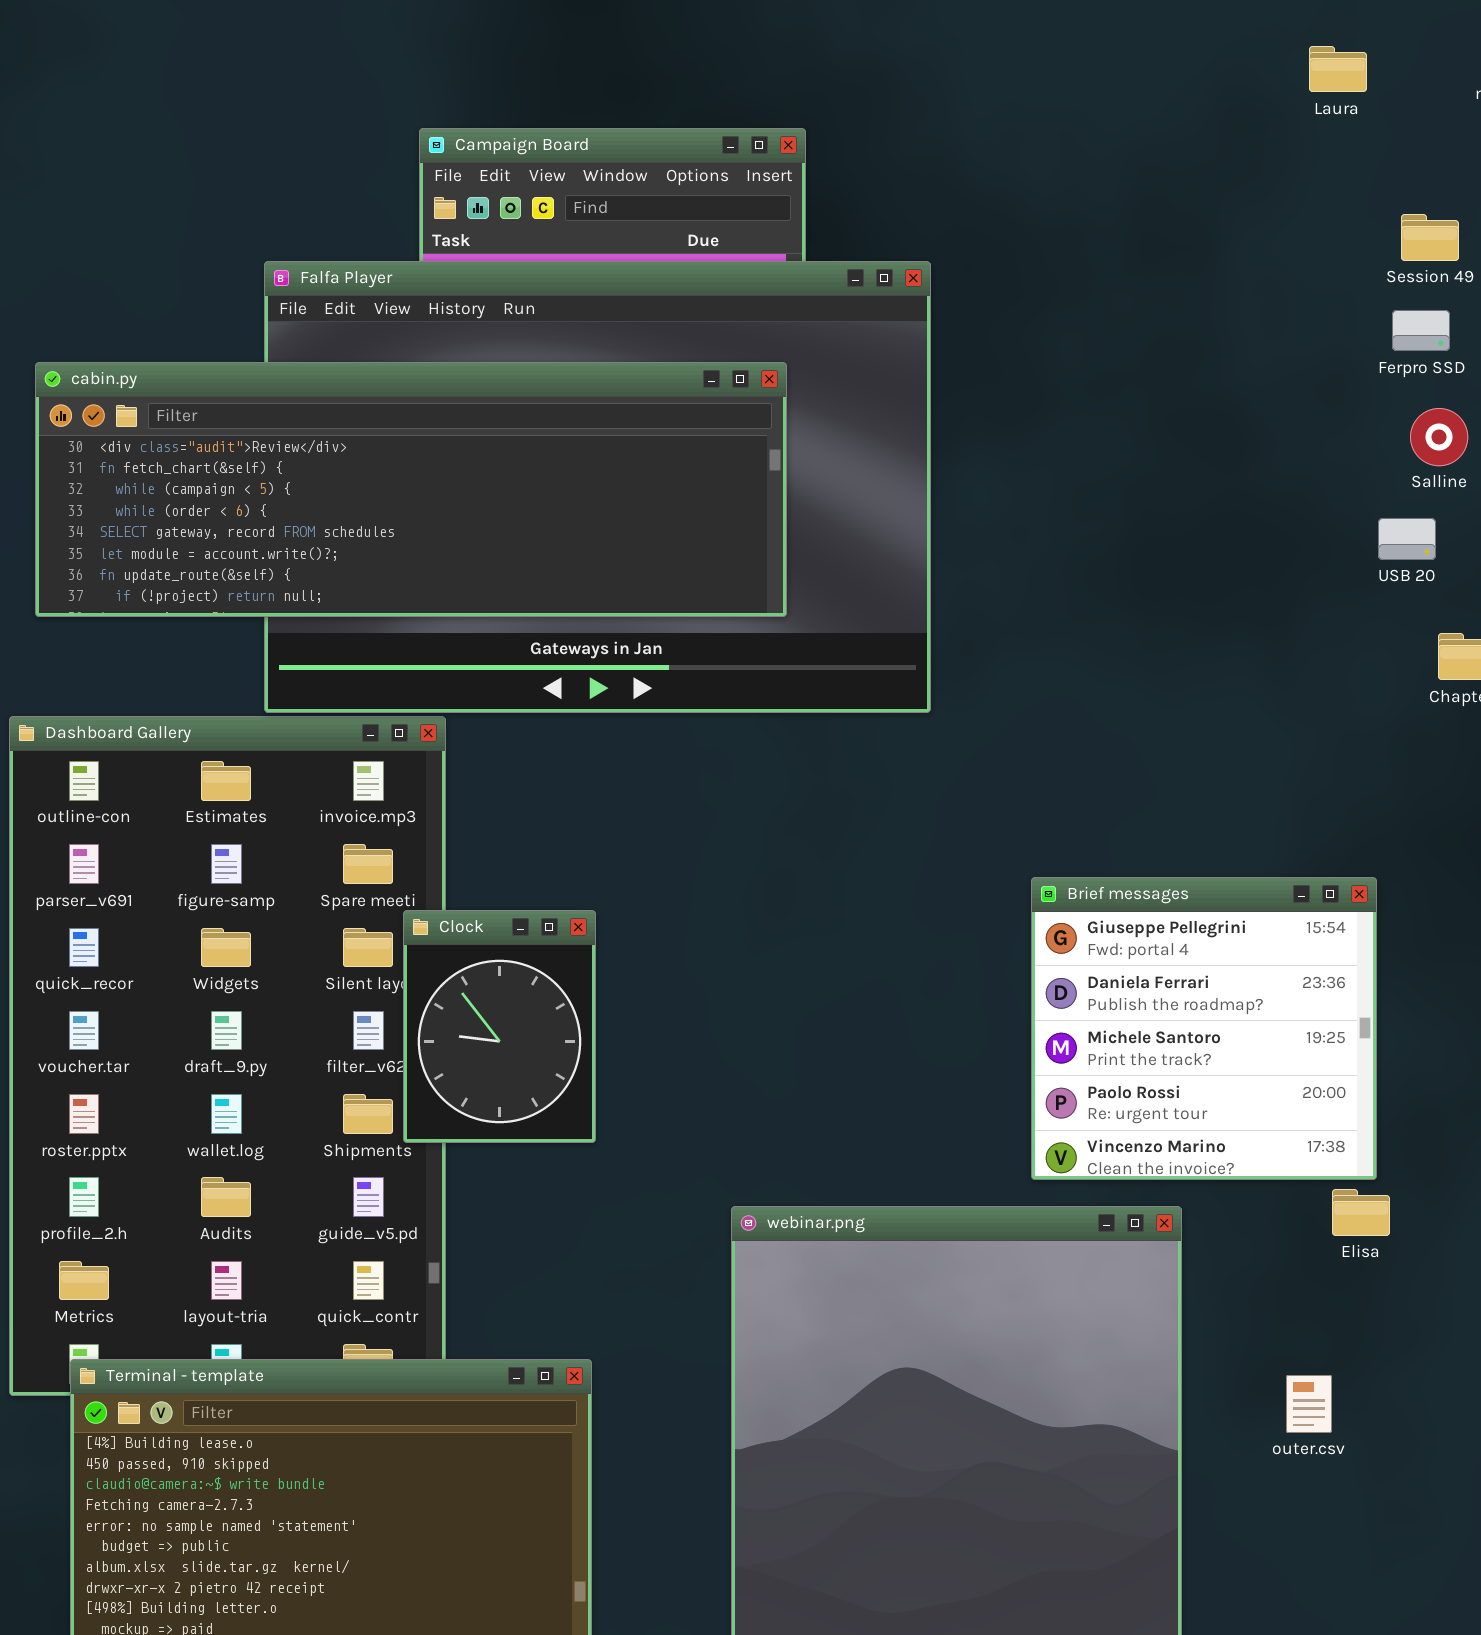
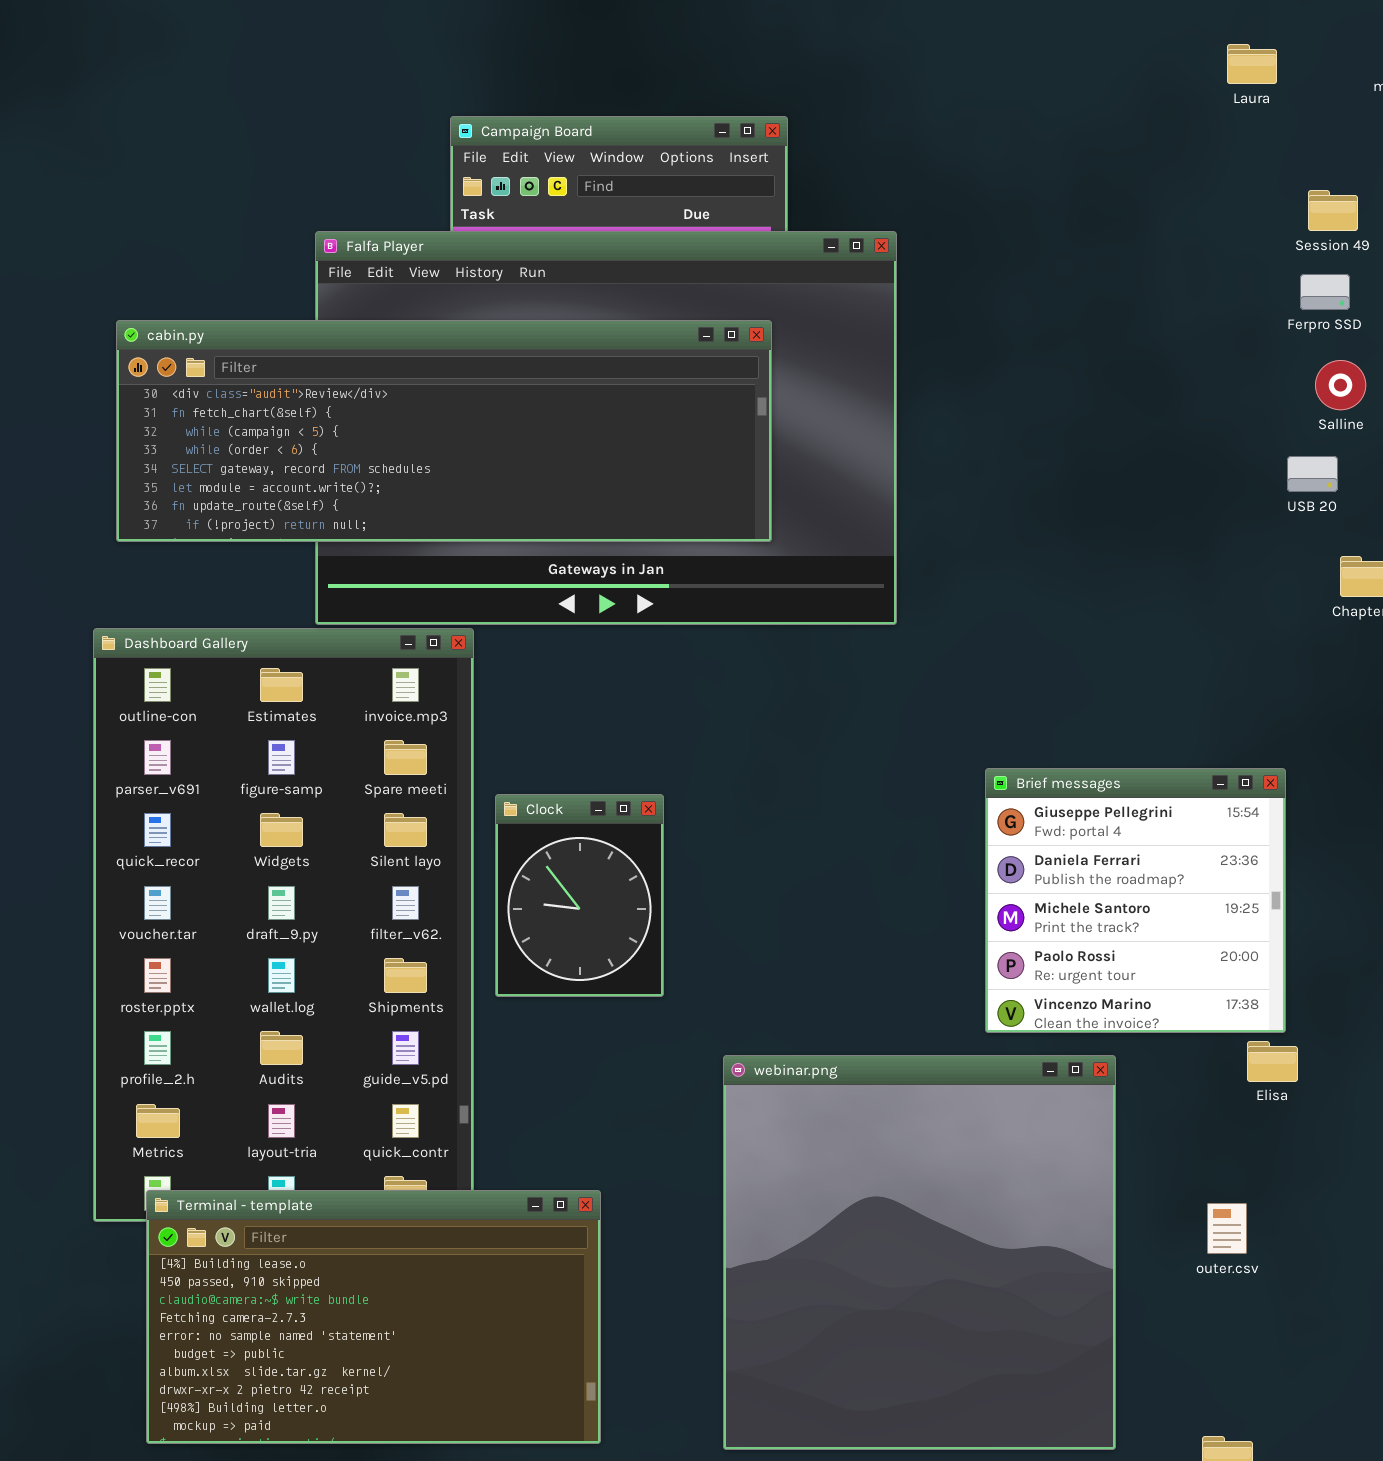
Clock: [403,910,596,1143] -> [495,794,664,997], moved

